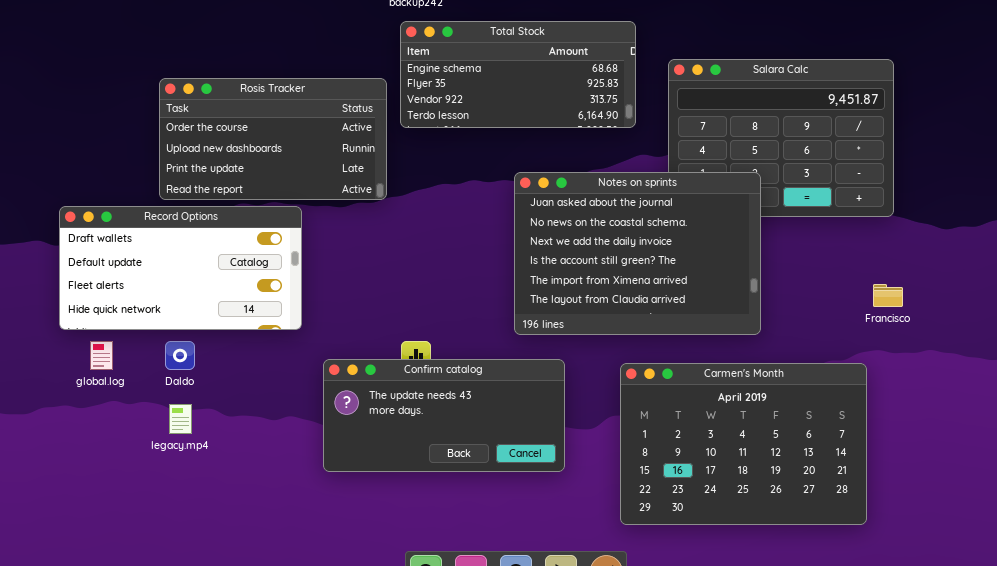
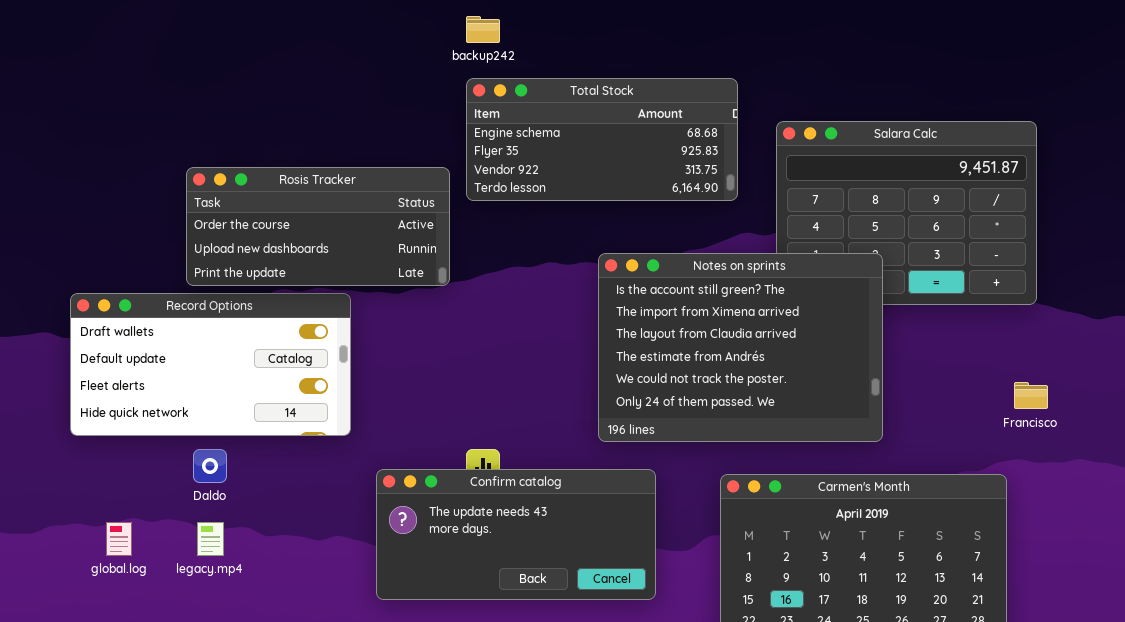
Rosis Tracker: [159,78,387,200] -> [186,167,450,286], resized
Notes on sprints: [514,172,761,335] -> [598,253,883,442], scrolled down 3 rows
global.log: [90,341,113,370] -> [106,522,132,556], moved

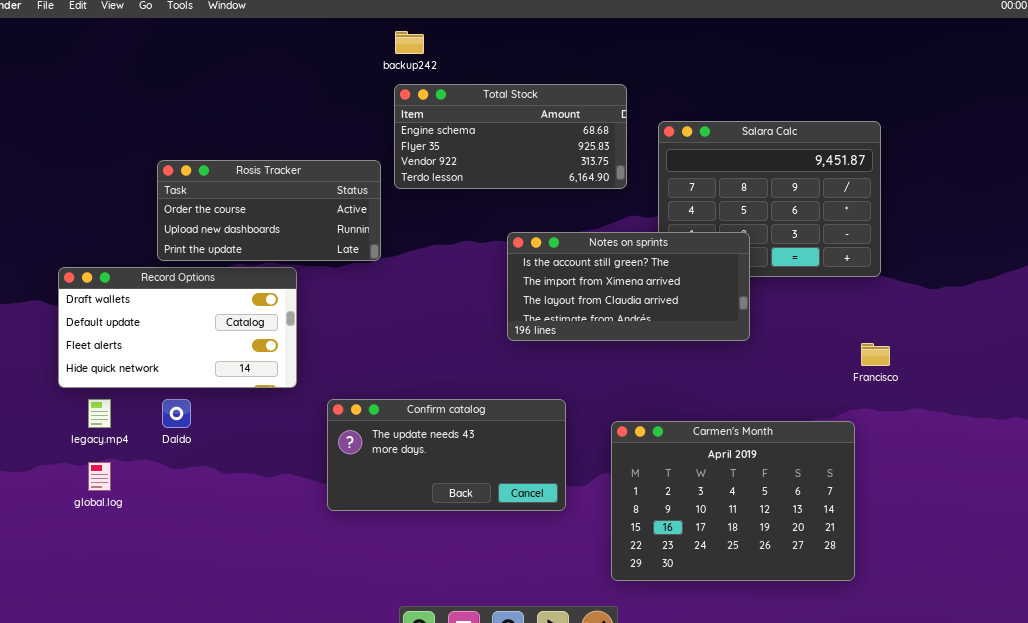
Notes on sprints: [598,253,883,442] -> [507,232,750,341], resized
Confirm catalog: [376,469,656,600] -> [327,399,566,511], moved
legacy.mp4: [197,522,224,556] -> [88,399,111,428], moved

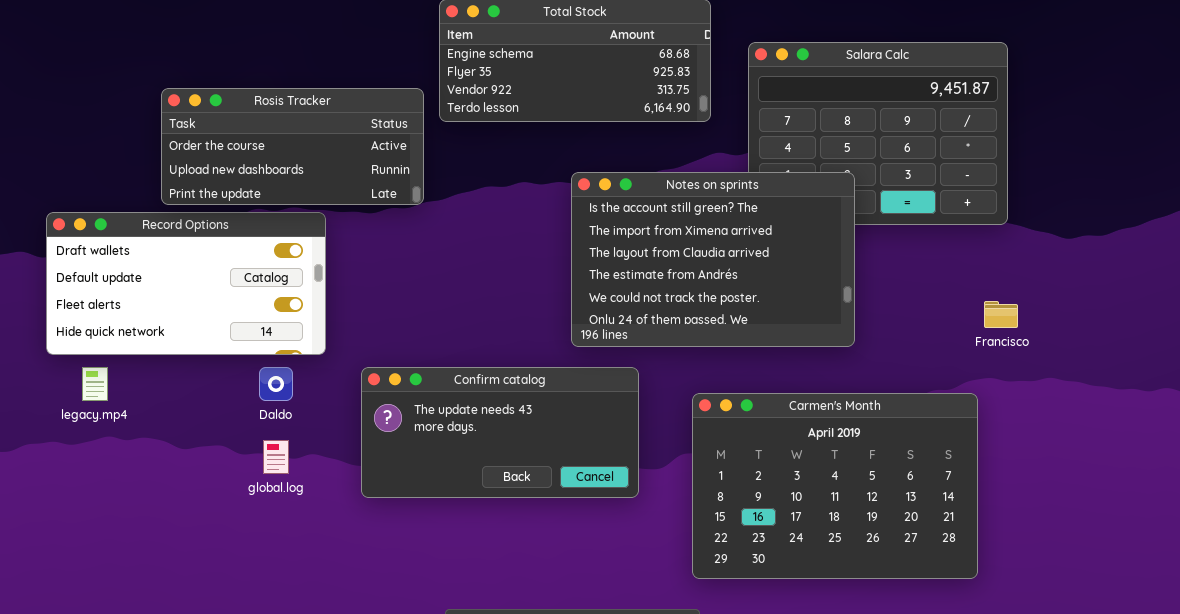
Notes on sprints: [507,232,750,341] -> [571,172,855,347], resized
Daldo: [162,399,191,428] -> [259,367,293,401], moved
global.log: [88,462,111,491] -> [263,440,289,474], moved

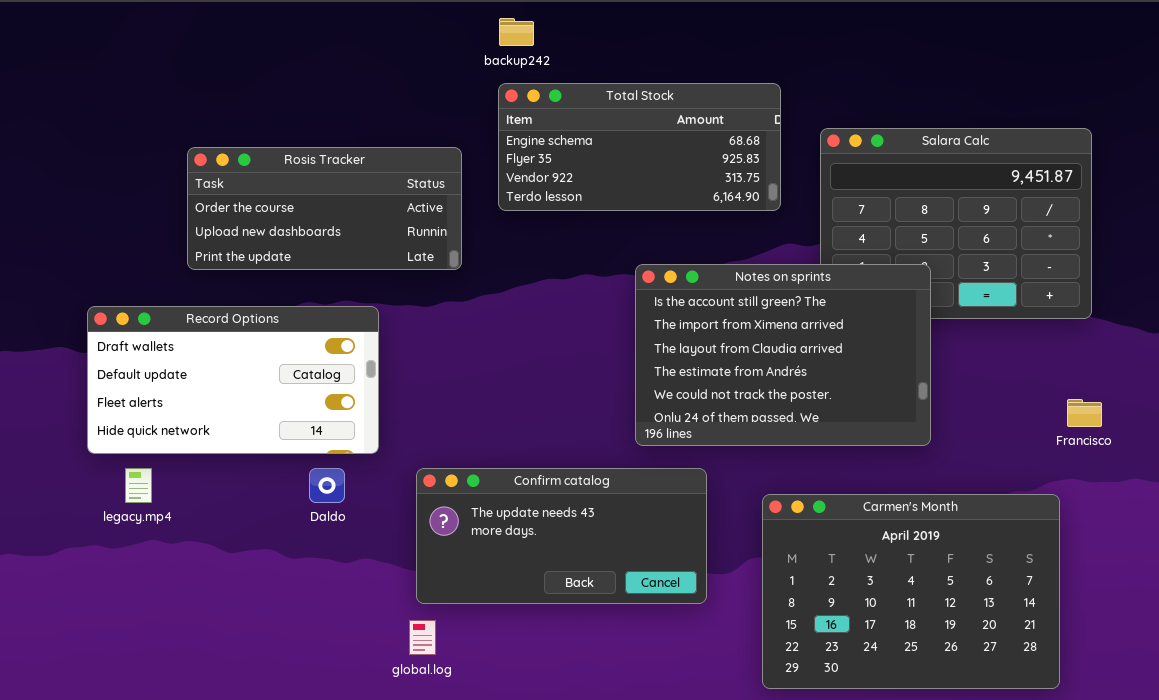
Rosis Tracker: [161,88,424,205] -> [187,147,462,270], moved
global.log: [263,440,289,474] -> [409,620,436,655], moved

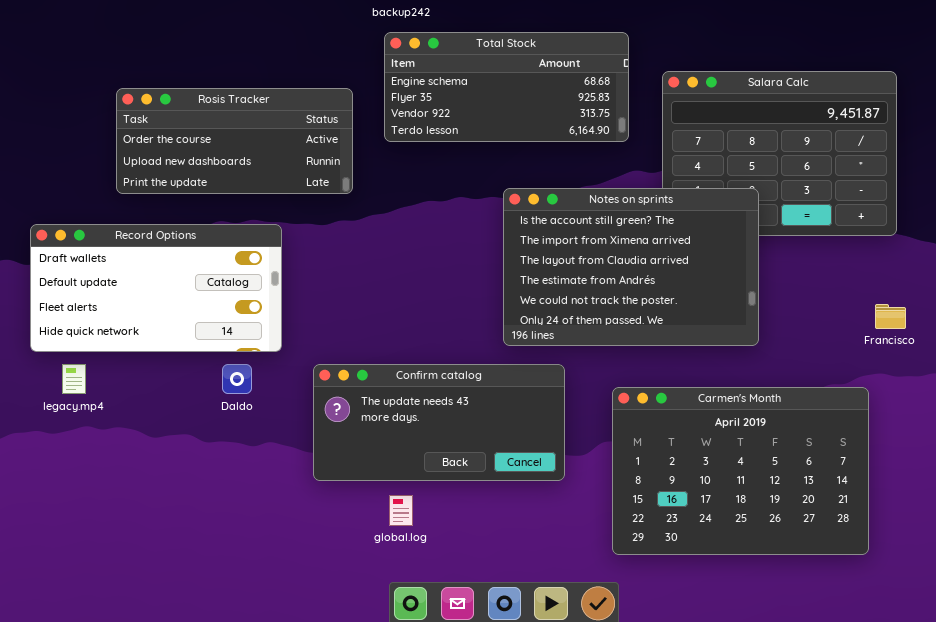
global.log: [409,620,436,655] -> [389,495,413,526], moved

